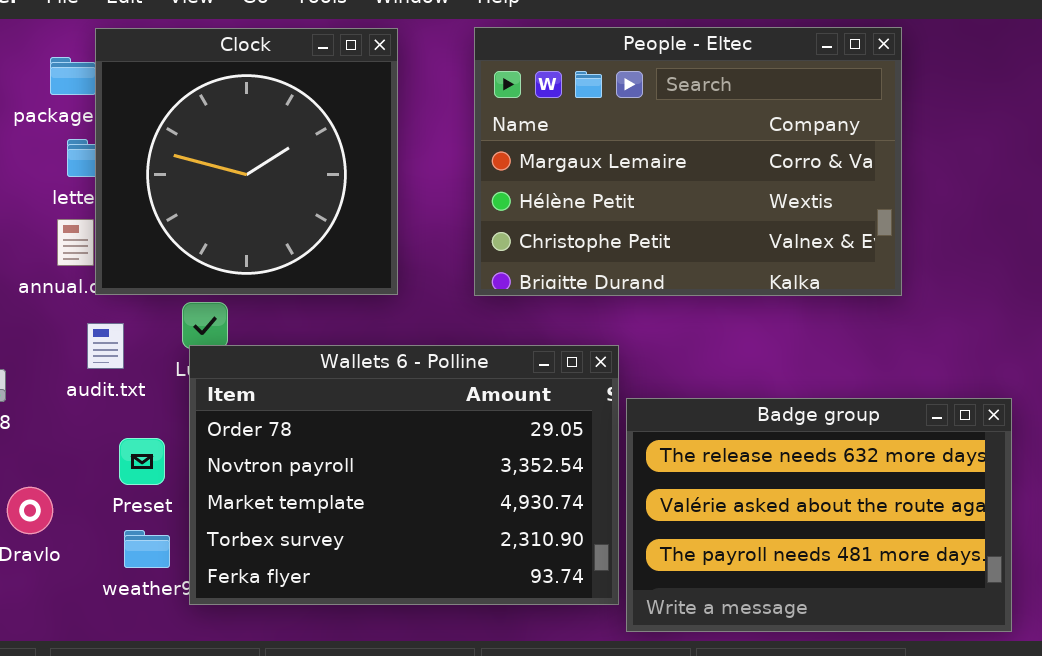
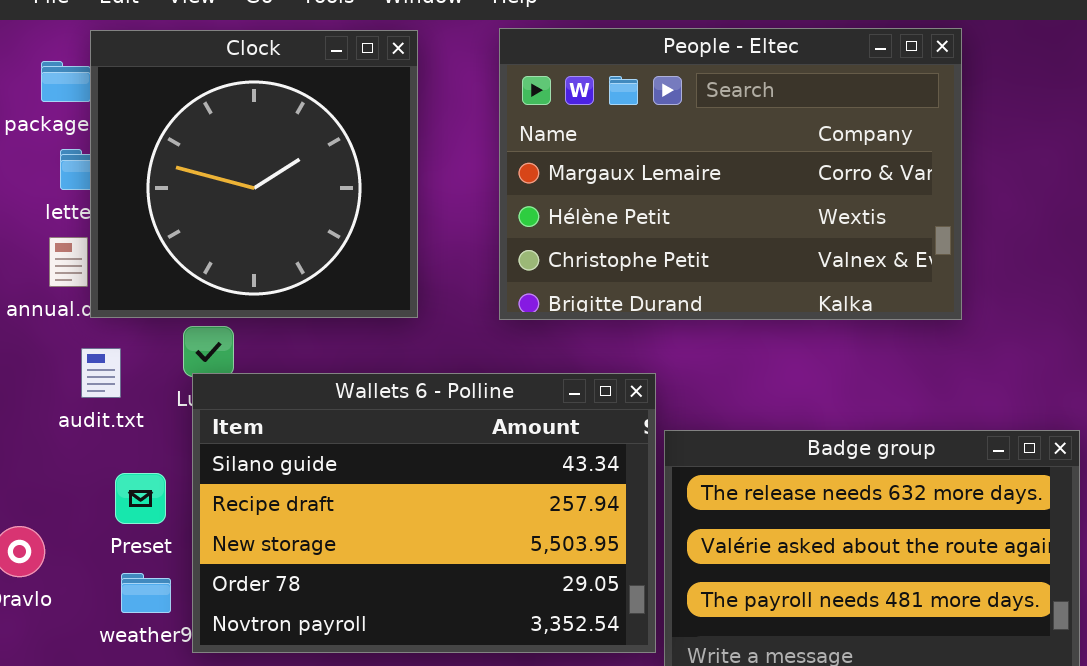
Wallets 6 - Polline: [189,345,619,605] -> [192,373,656,653], scrolled up 3 rows

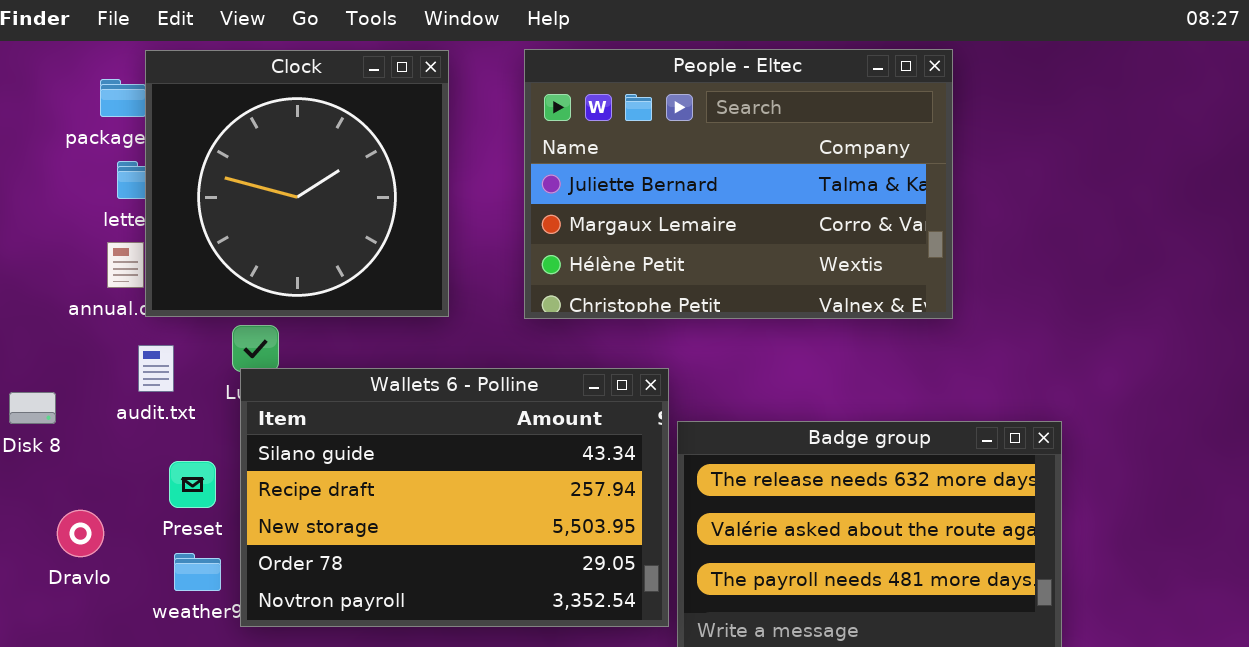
People - Eltec: [499,28,962,320] -> [524,49,953,319], scrolled up 1 row

